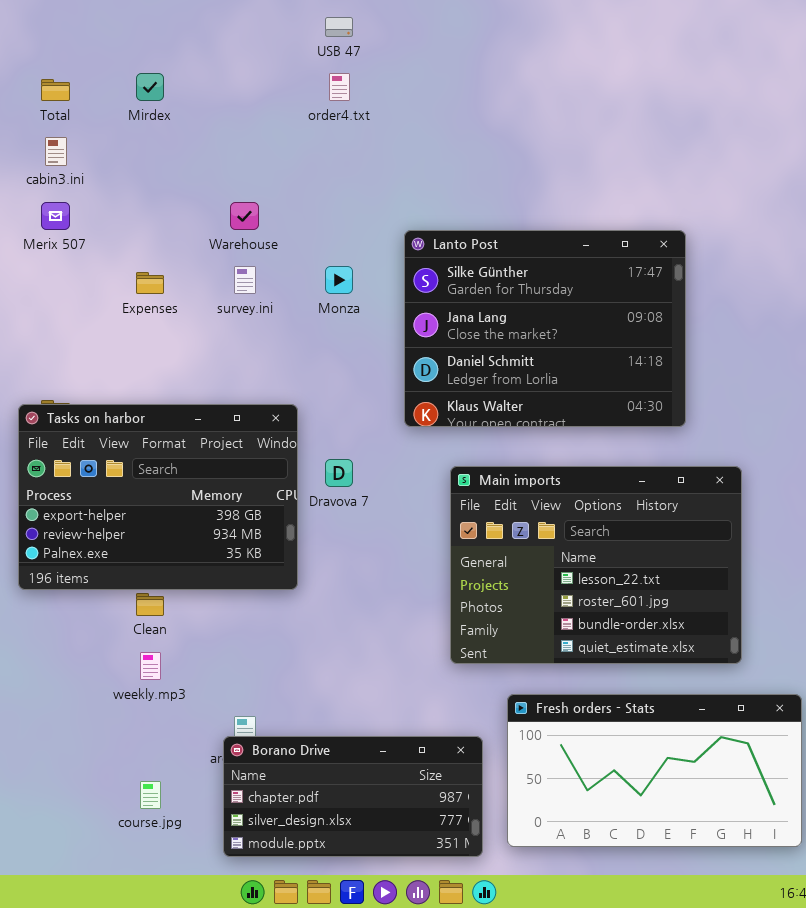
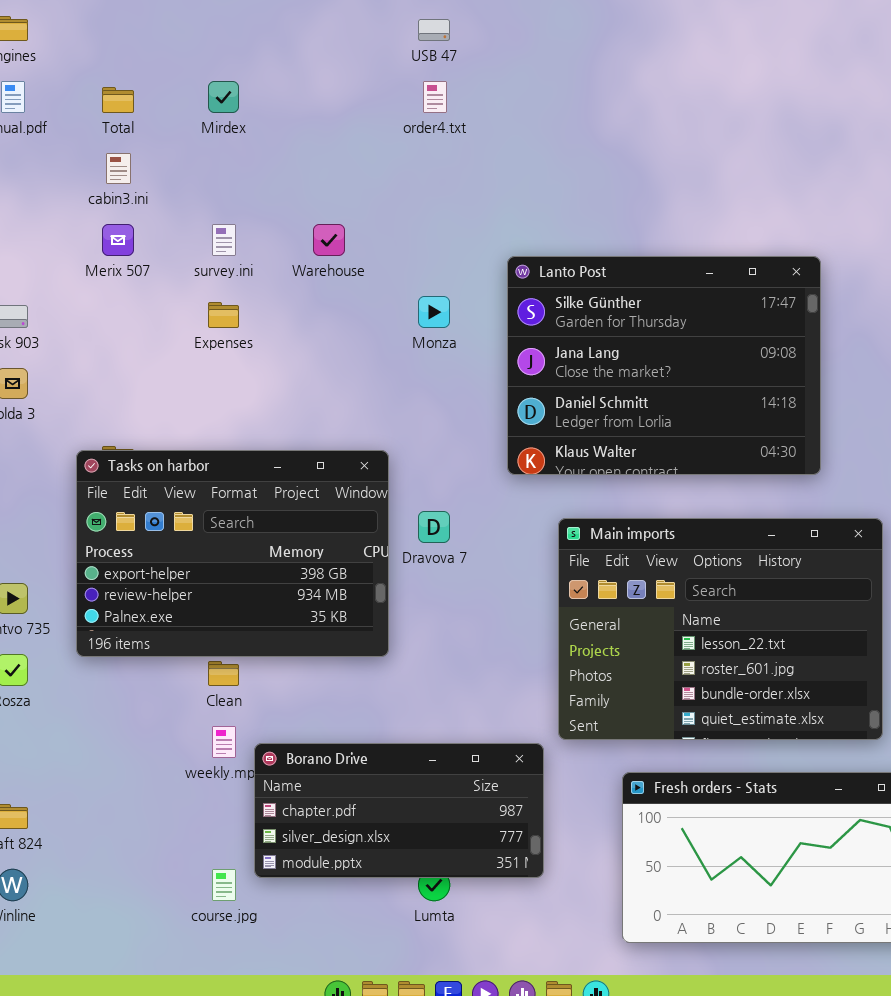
survey.ini: [234,266,256,294] -> [212,224,236,256], moved
Borano Drive: [223,736,483,857] -> [254,743,544,878], moved

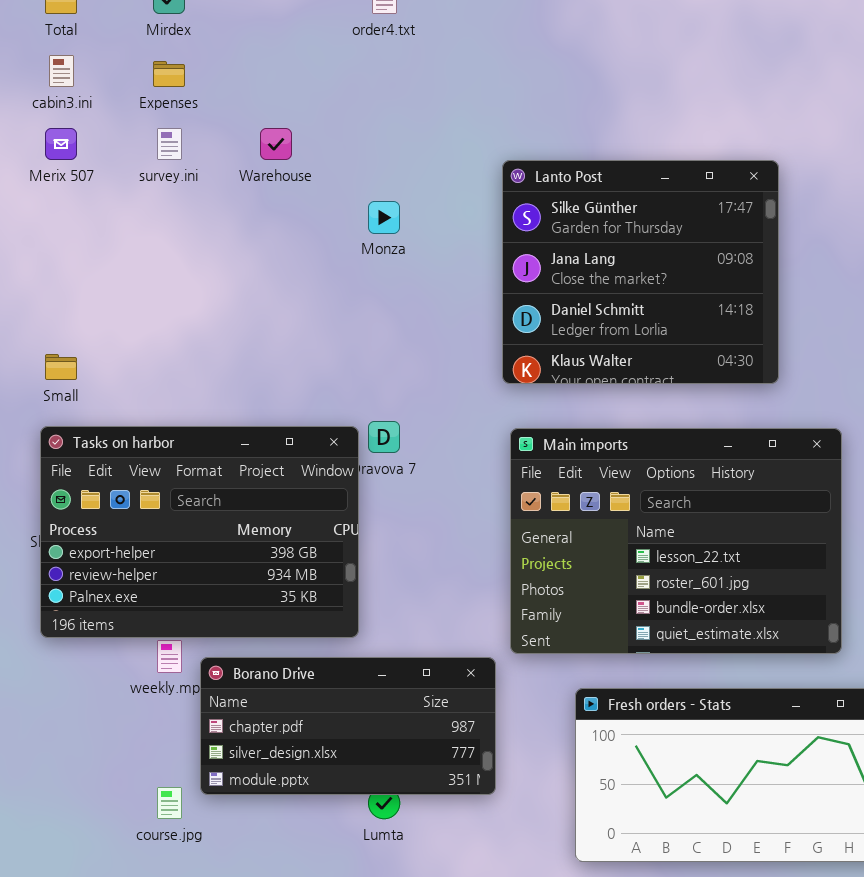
Lanto Post: [507,256,821,475] -> [502,160,779,384], resized
Expenses: [208,302,239,328] -> [153,61,185,87], moved
Tasks on harbor: [76,450,389,657] -> [40,426,359,638], moved

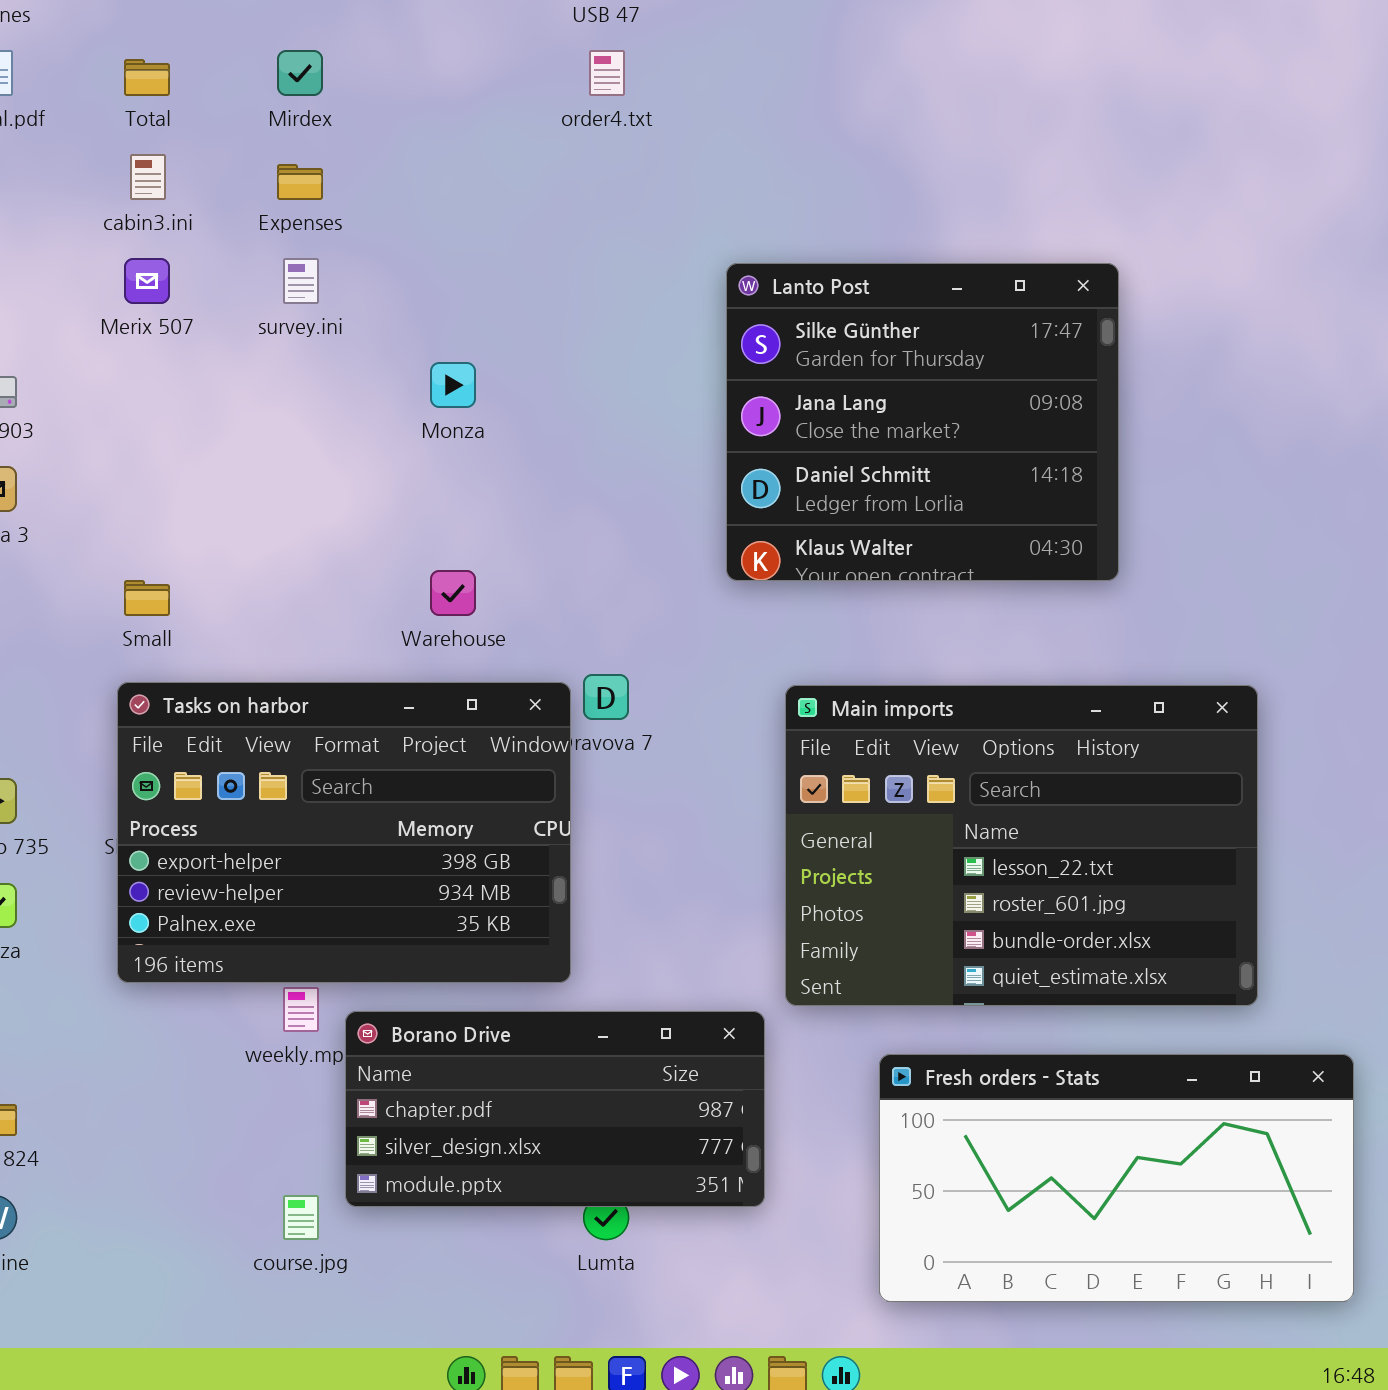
Warehouse: [260,128,292,160] -> [430,570,476,616], moved
Lanto Post: [502,160,779,384] -> [726,263,1119,581], moved
Monza: [368,201,400,234] -> [430,362,476,408], moved

